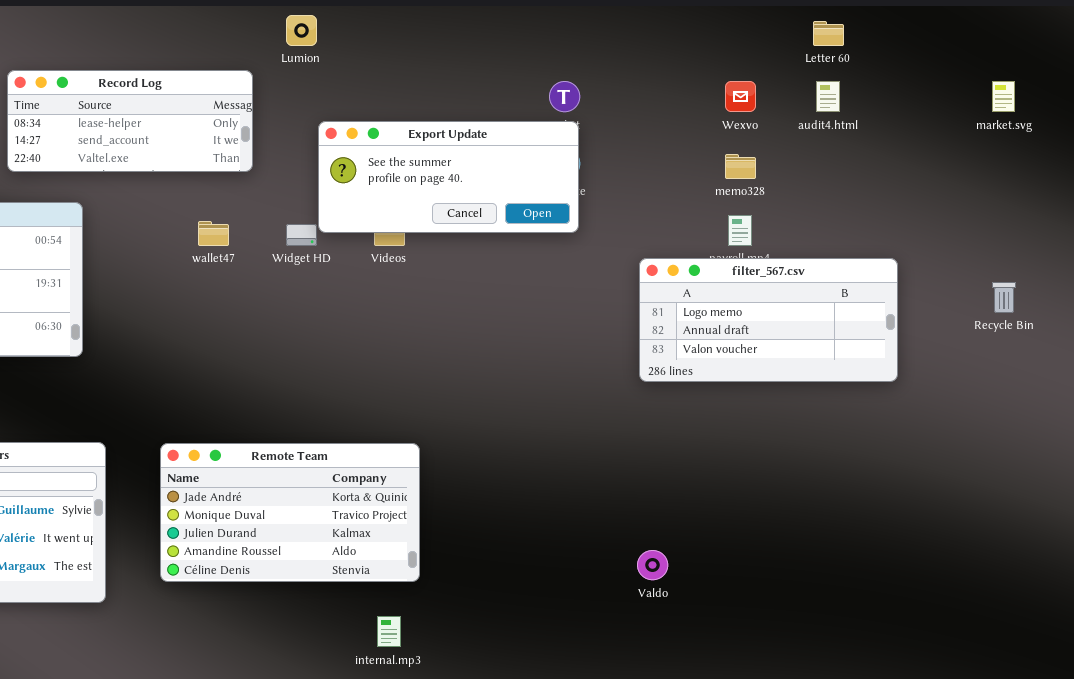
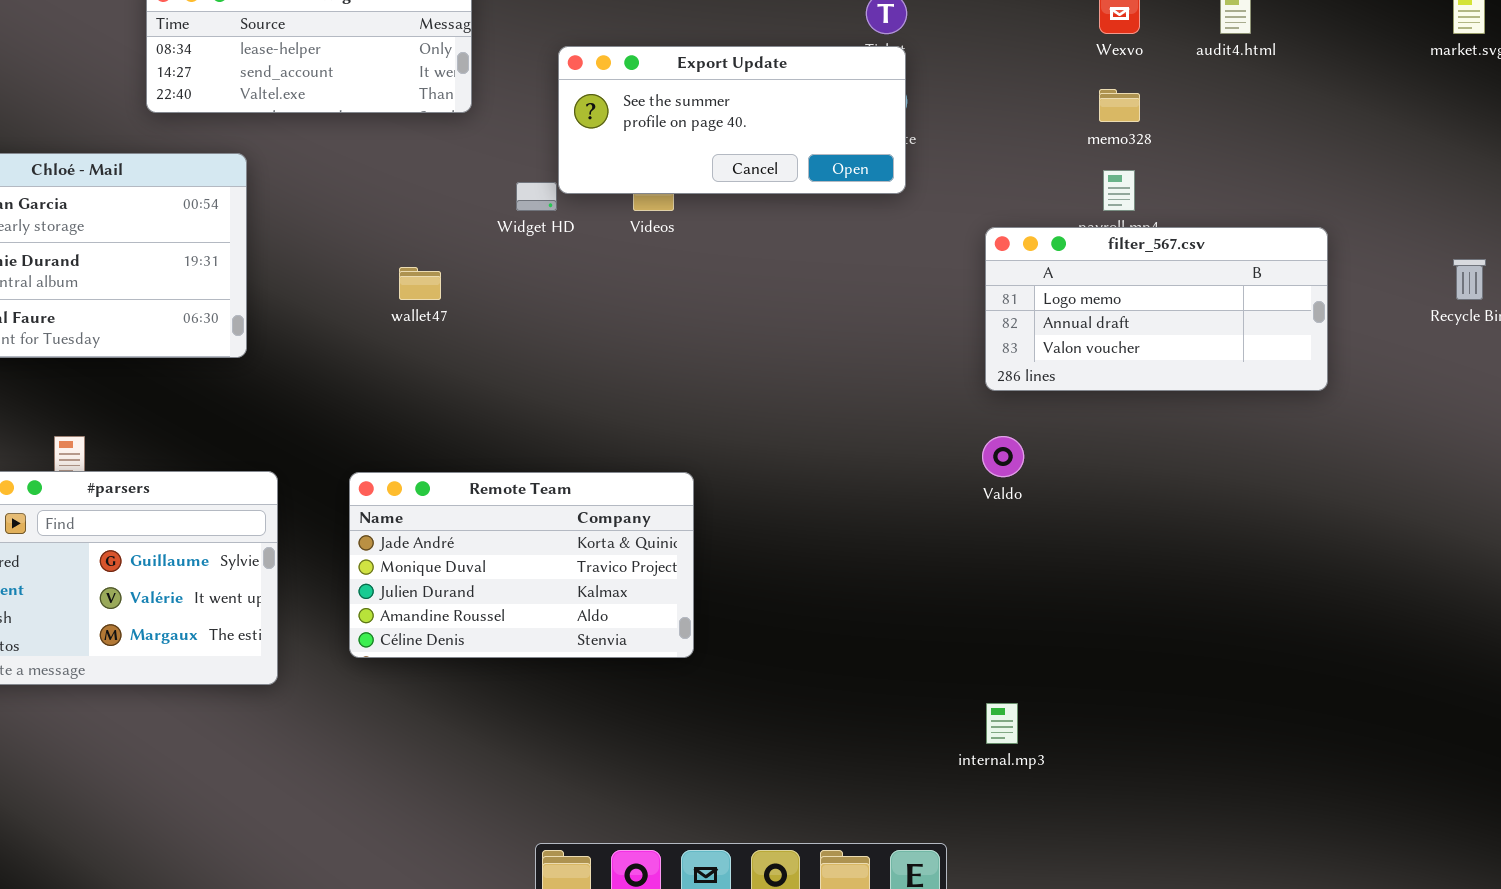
wallet47: [198,221,229,246] -> [399,267,441,300], moved
Valdo: [637,550,668,580] -> [982,436,1024,477], moved
internal.mp3: [377,616,401,647] -> [986,703,1018,744], moved

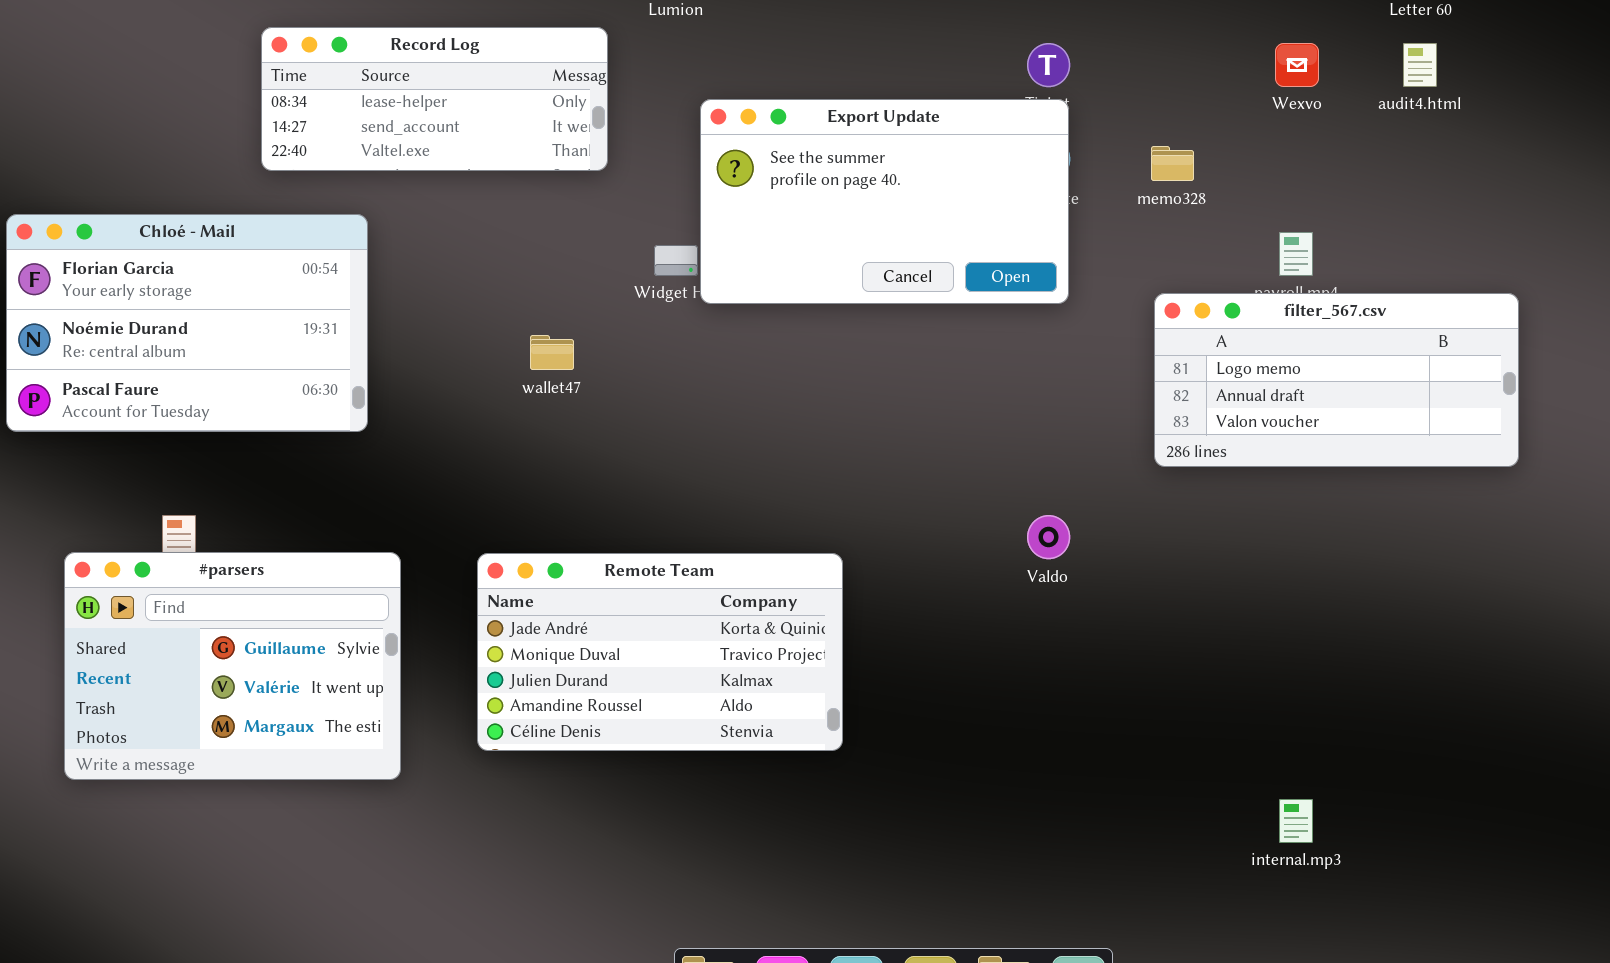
Export Update: [558,46,906,194] -> [700,99,1069,304], resized
memo328: [1099,89,1140,122] -> [1151,146,1194,181], moved
Valdo: [982,436,1024,477] -> [1027,515,1070,559], moved
internal.mp3: [986,703,1018,744] -> [1279,799,1313,843], moved

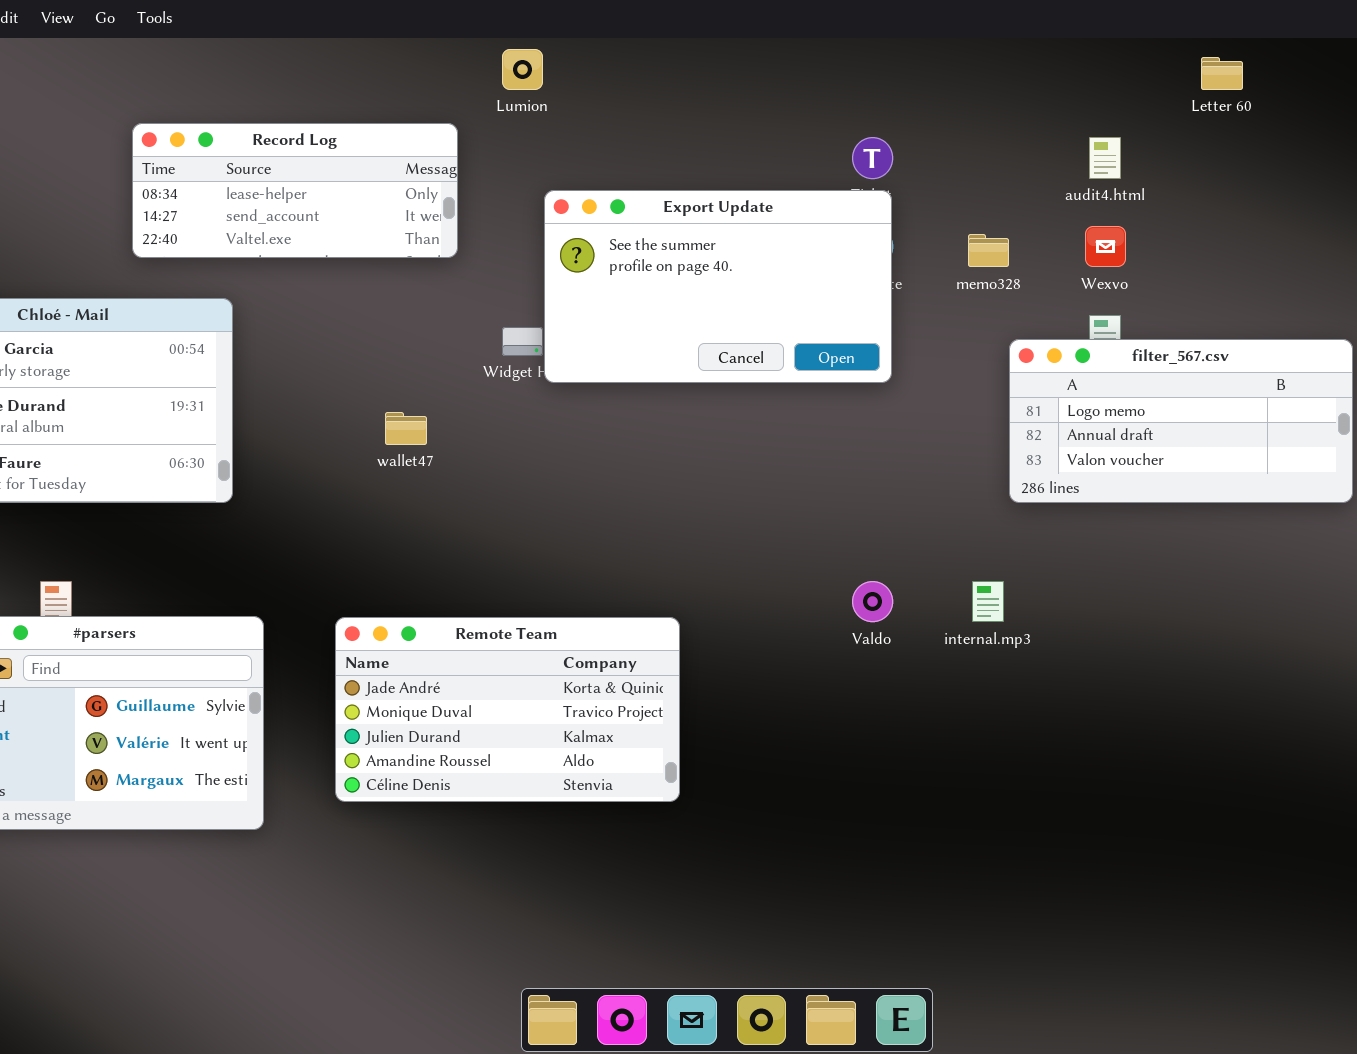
Wexvo: [1275,43,1319,87] -> [1085,226,1126,267], moved
audit4.html: [1403,43,1437,87] -> [1089,137,1121,179], moved
filter_567.csv: [1154,293,1519,467] -> [1009,339,1353,503], moved
internal.mp3: [1279,799,1313,843] -> [972,581,1004,622], moved

